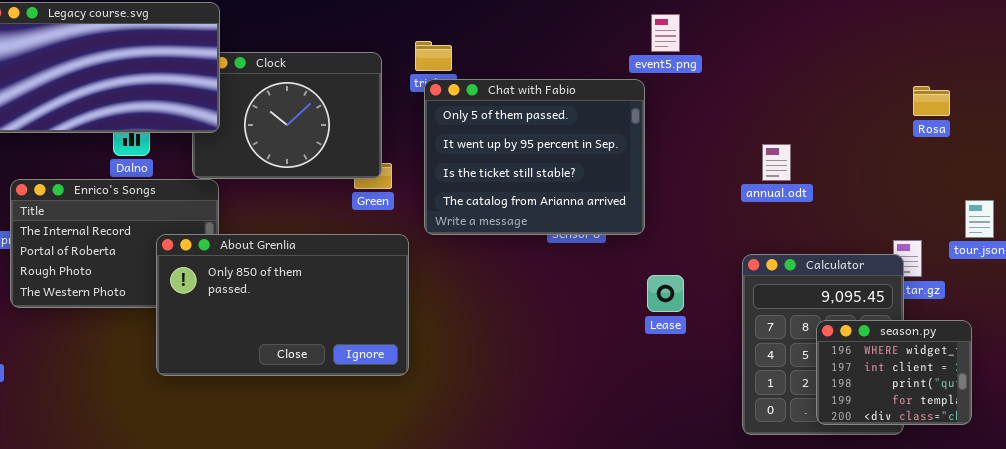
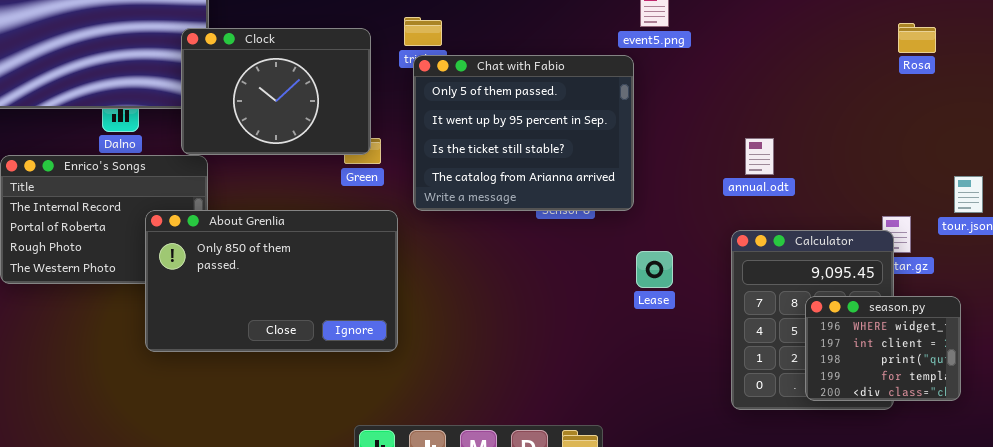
Clock: [192,52,382,179] -> [181,28,371,155], raised
Rosa: [913,86,950,116] -> [898,23,936,53], moved
annual.odt: [762,144,791,181] -> [745,138,774,175], moved

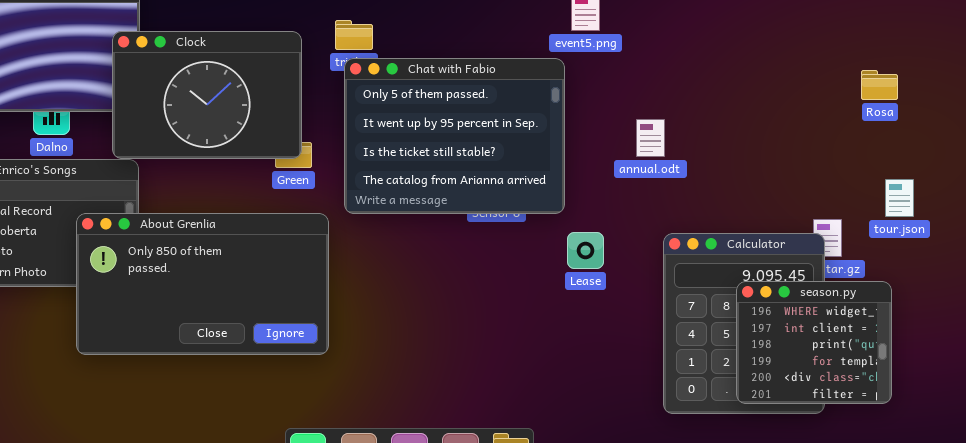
Rosa: [898,23,936,53] -> [861,70,898,100], moved
annual.odt: [745,138,774,175] -> [636,119,665,157], moved
Lease: [636,251,673,288] -> [567,232,604,269], moved
season.py: [805,296,961,401] -> [736,281,892,404], resized

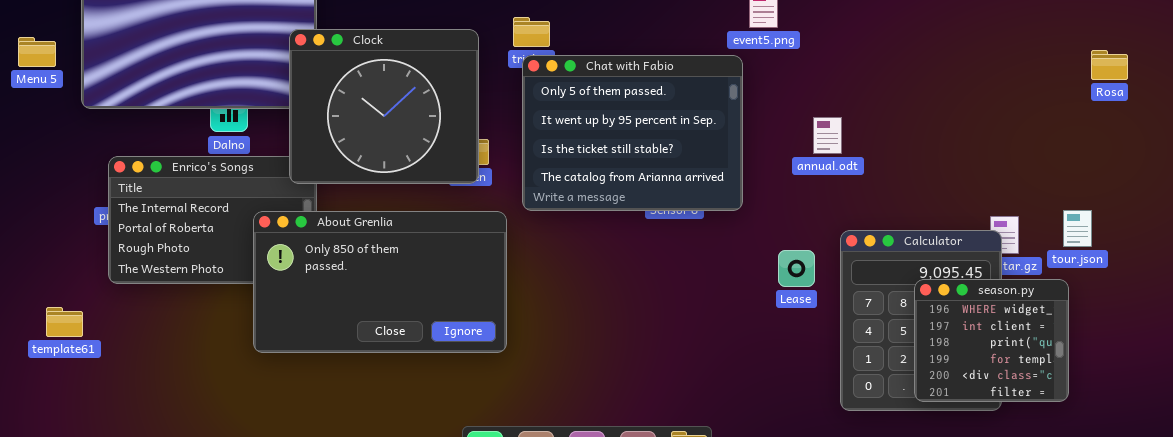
Clock: [112,31,302,159] -> [289,29,479,184], resized
Rosa: [861,70,898,100] -> [1091,50,1128,80], moved
tour.json: [885,179,914,217] -> [1063,210,1092,247], moved
Lease: [567,232,604,269] -> [778,250,815,287], moved

